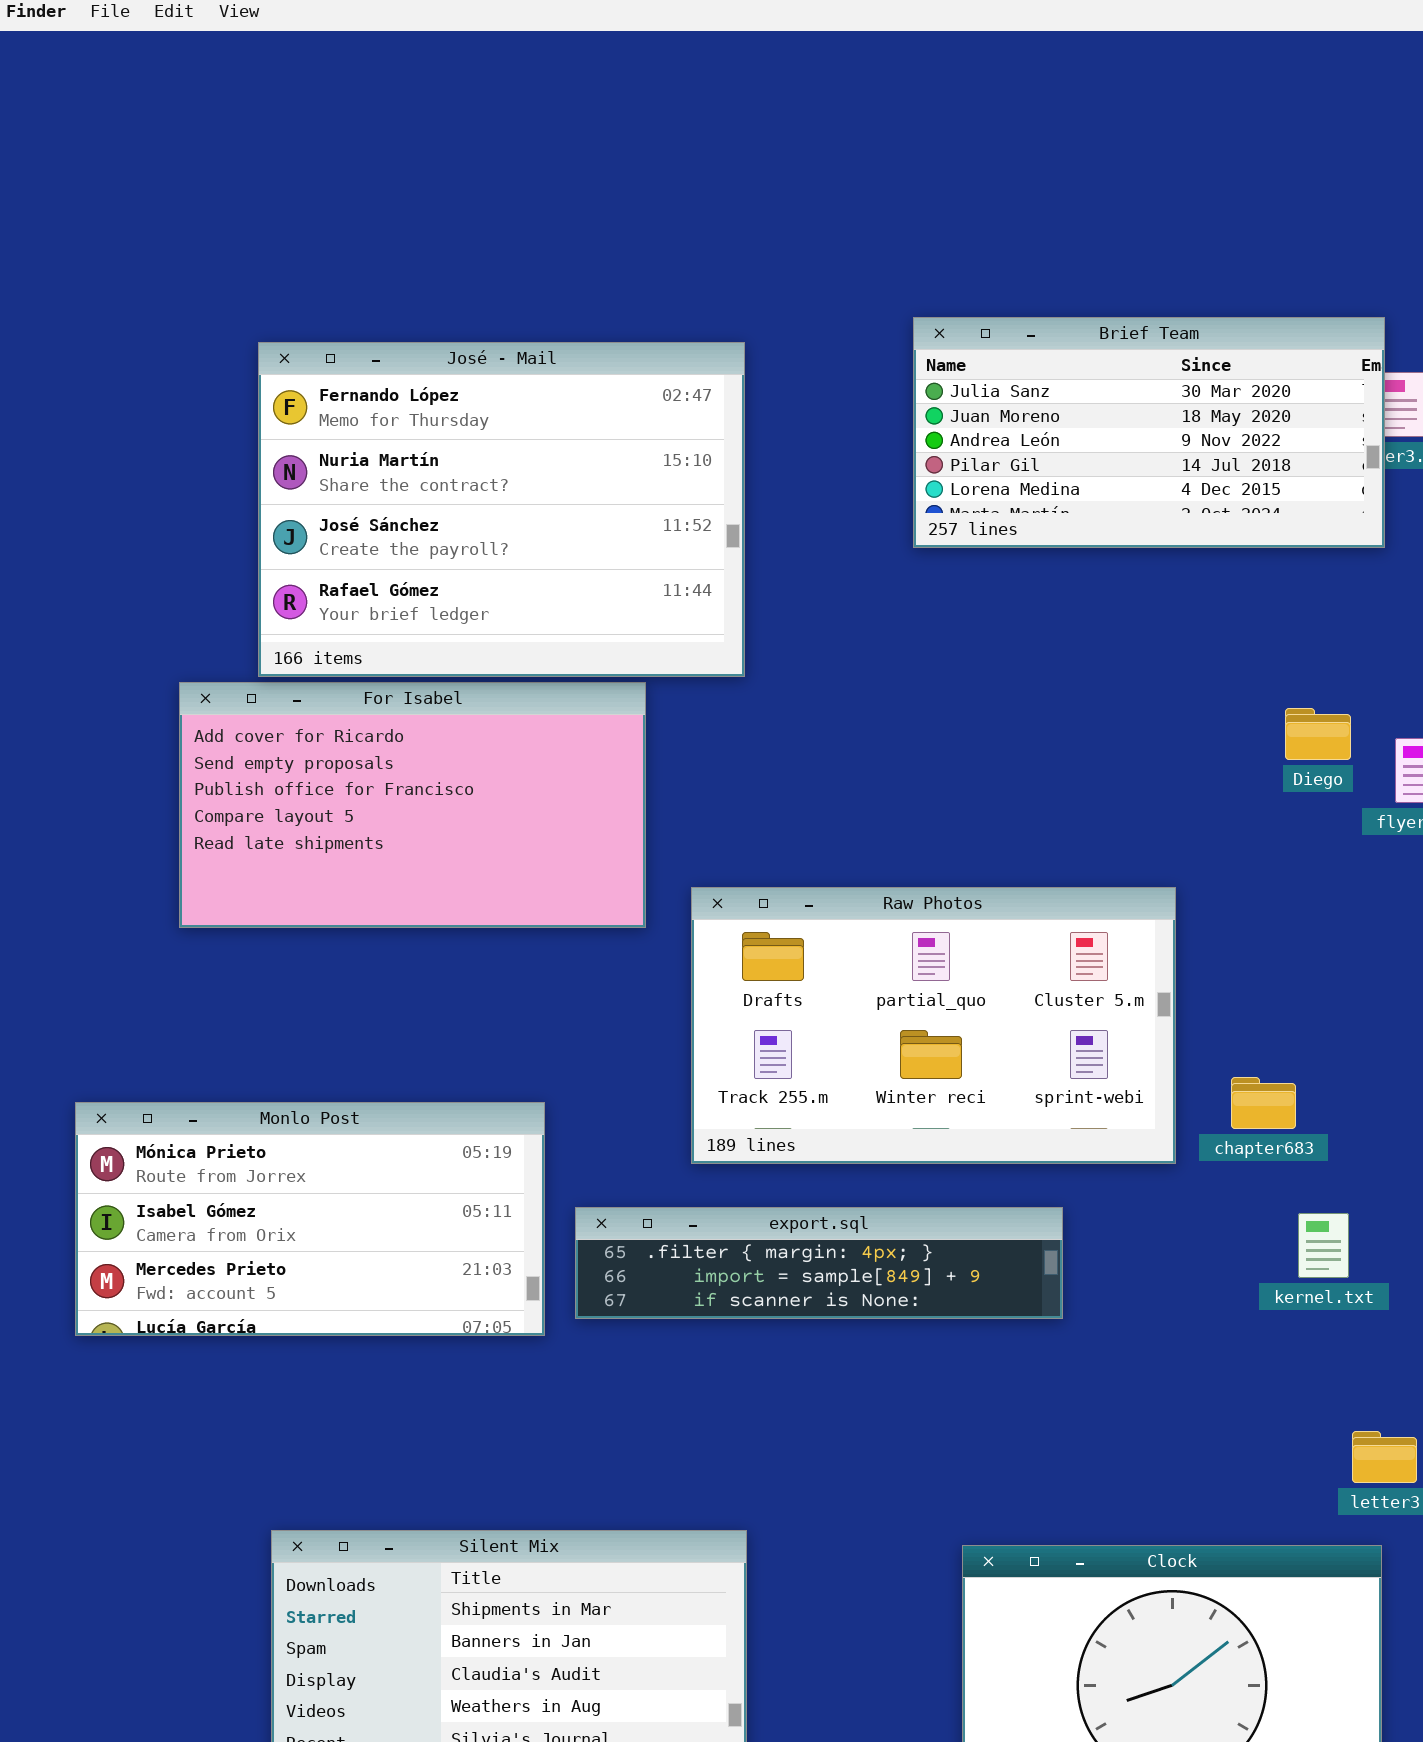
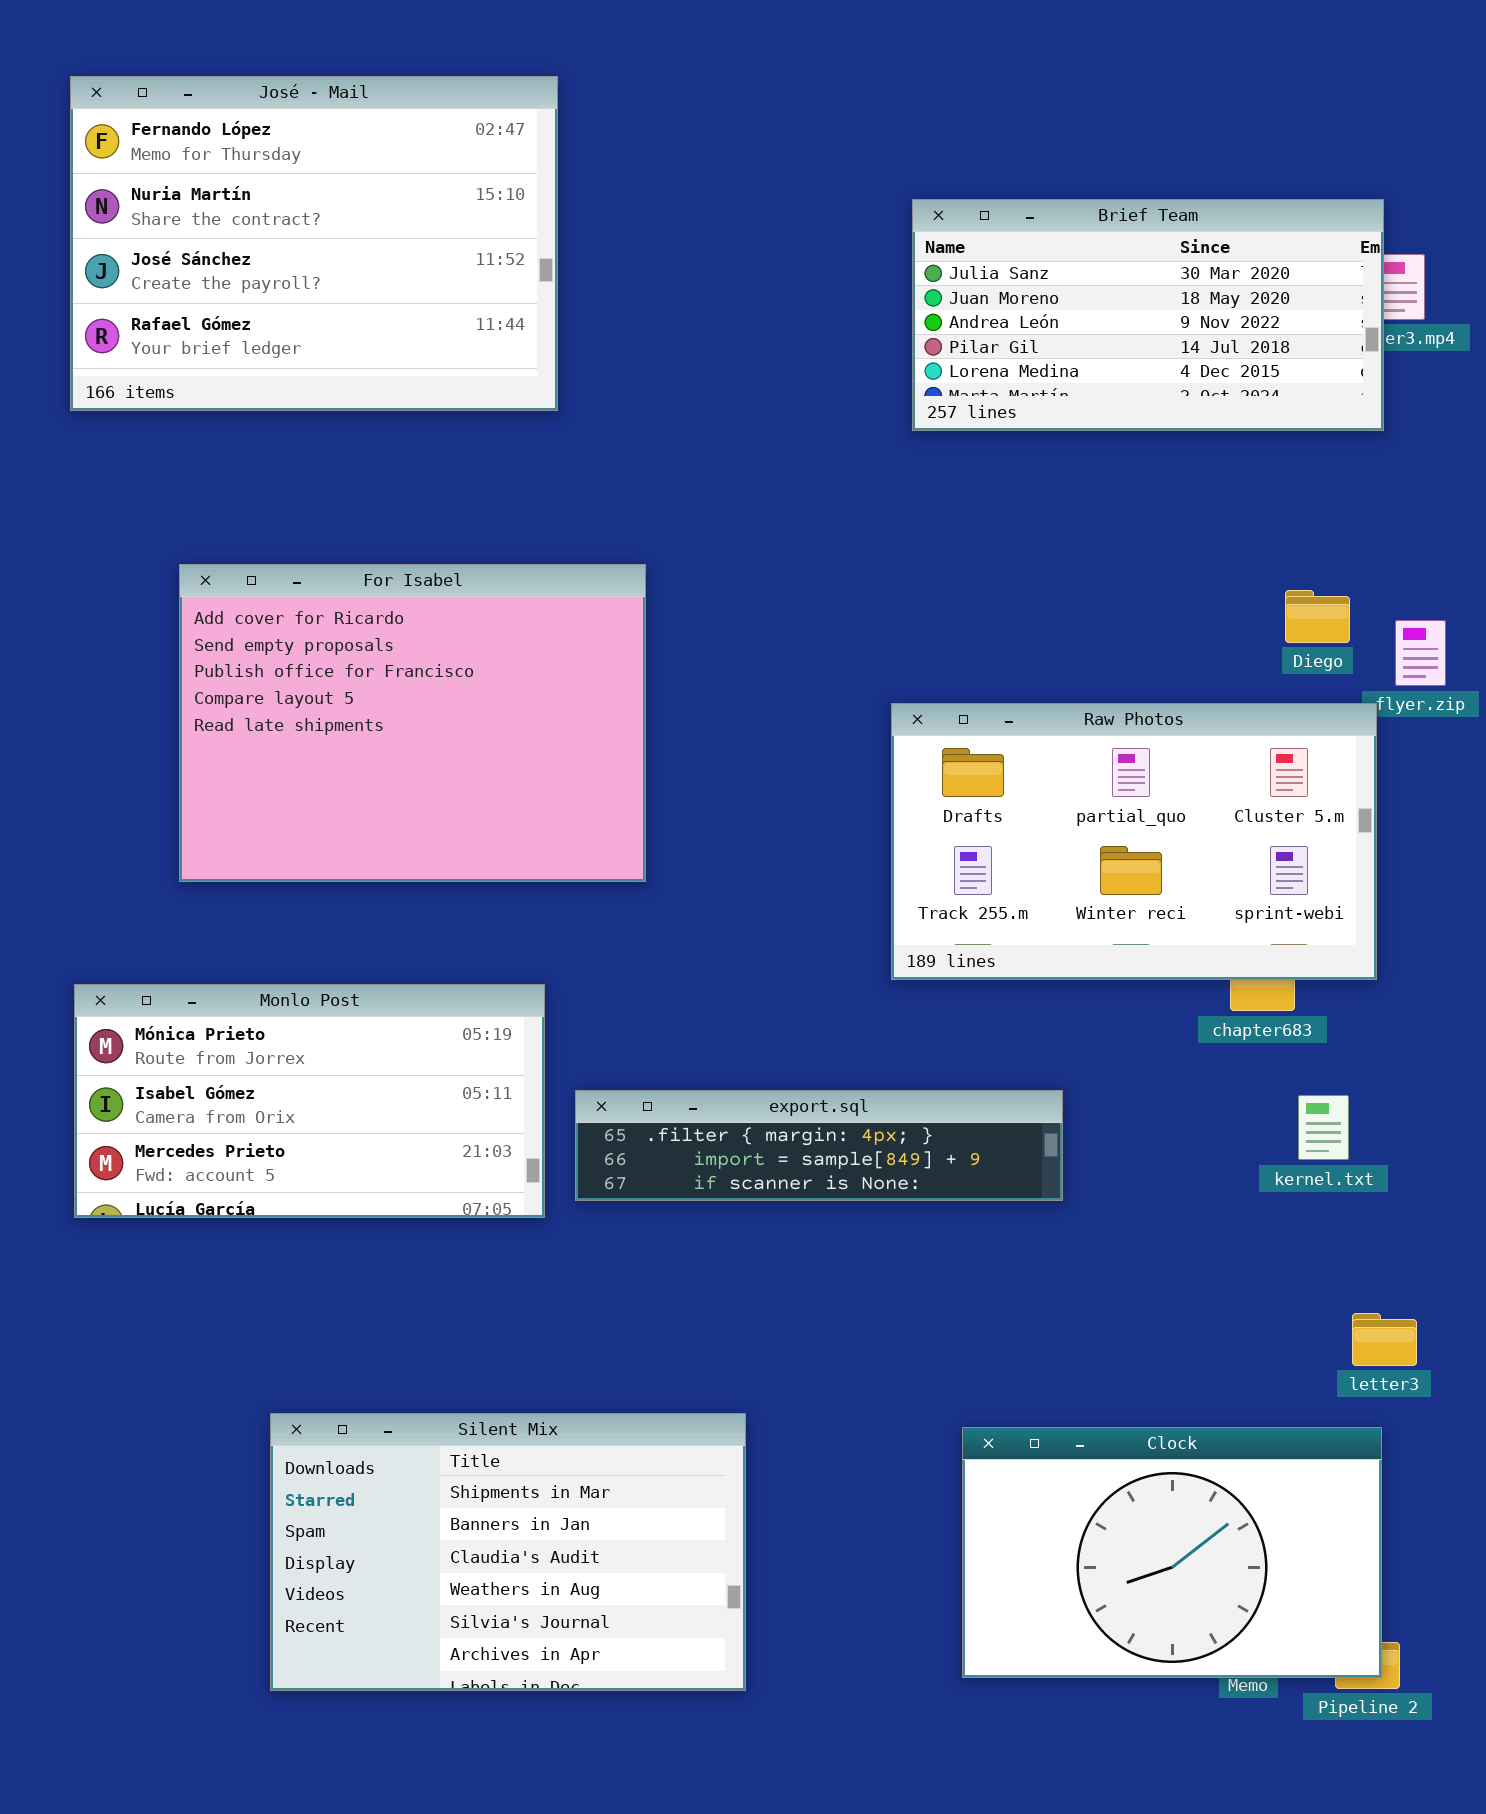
José - Mail: [258,342,745,677] -> [70,76,558,411], moved
For Isabel: [179,682,646,928] -> [179,564,646,882], resized
Raw Photos: [691,887,1176,1164] -> [891,703,1377,980], moved

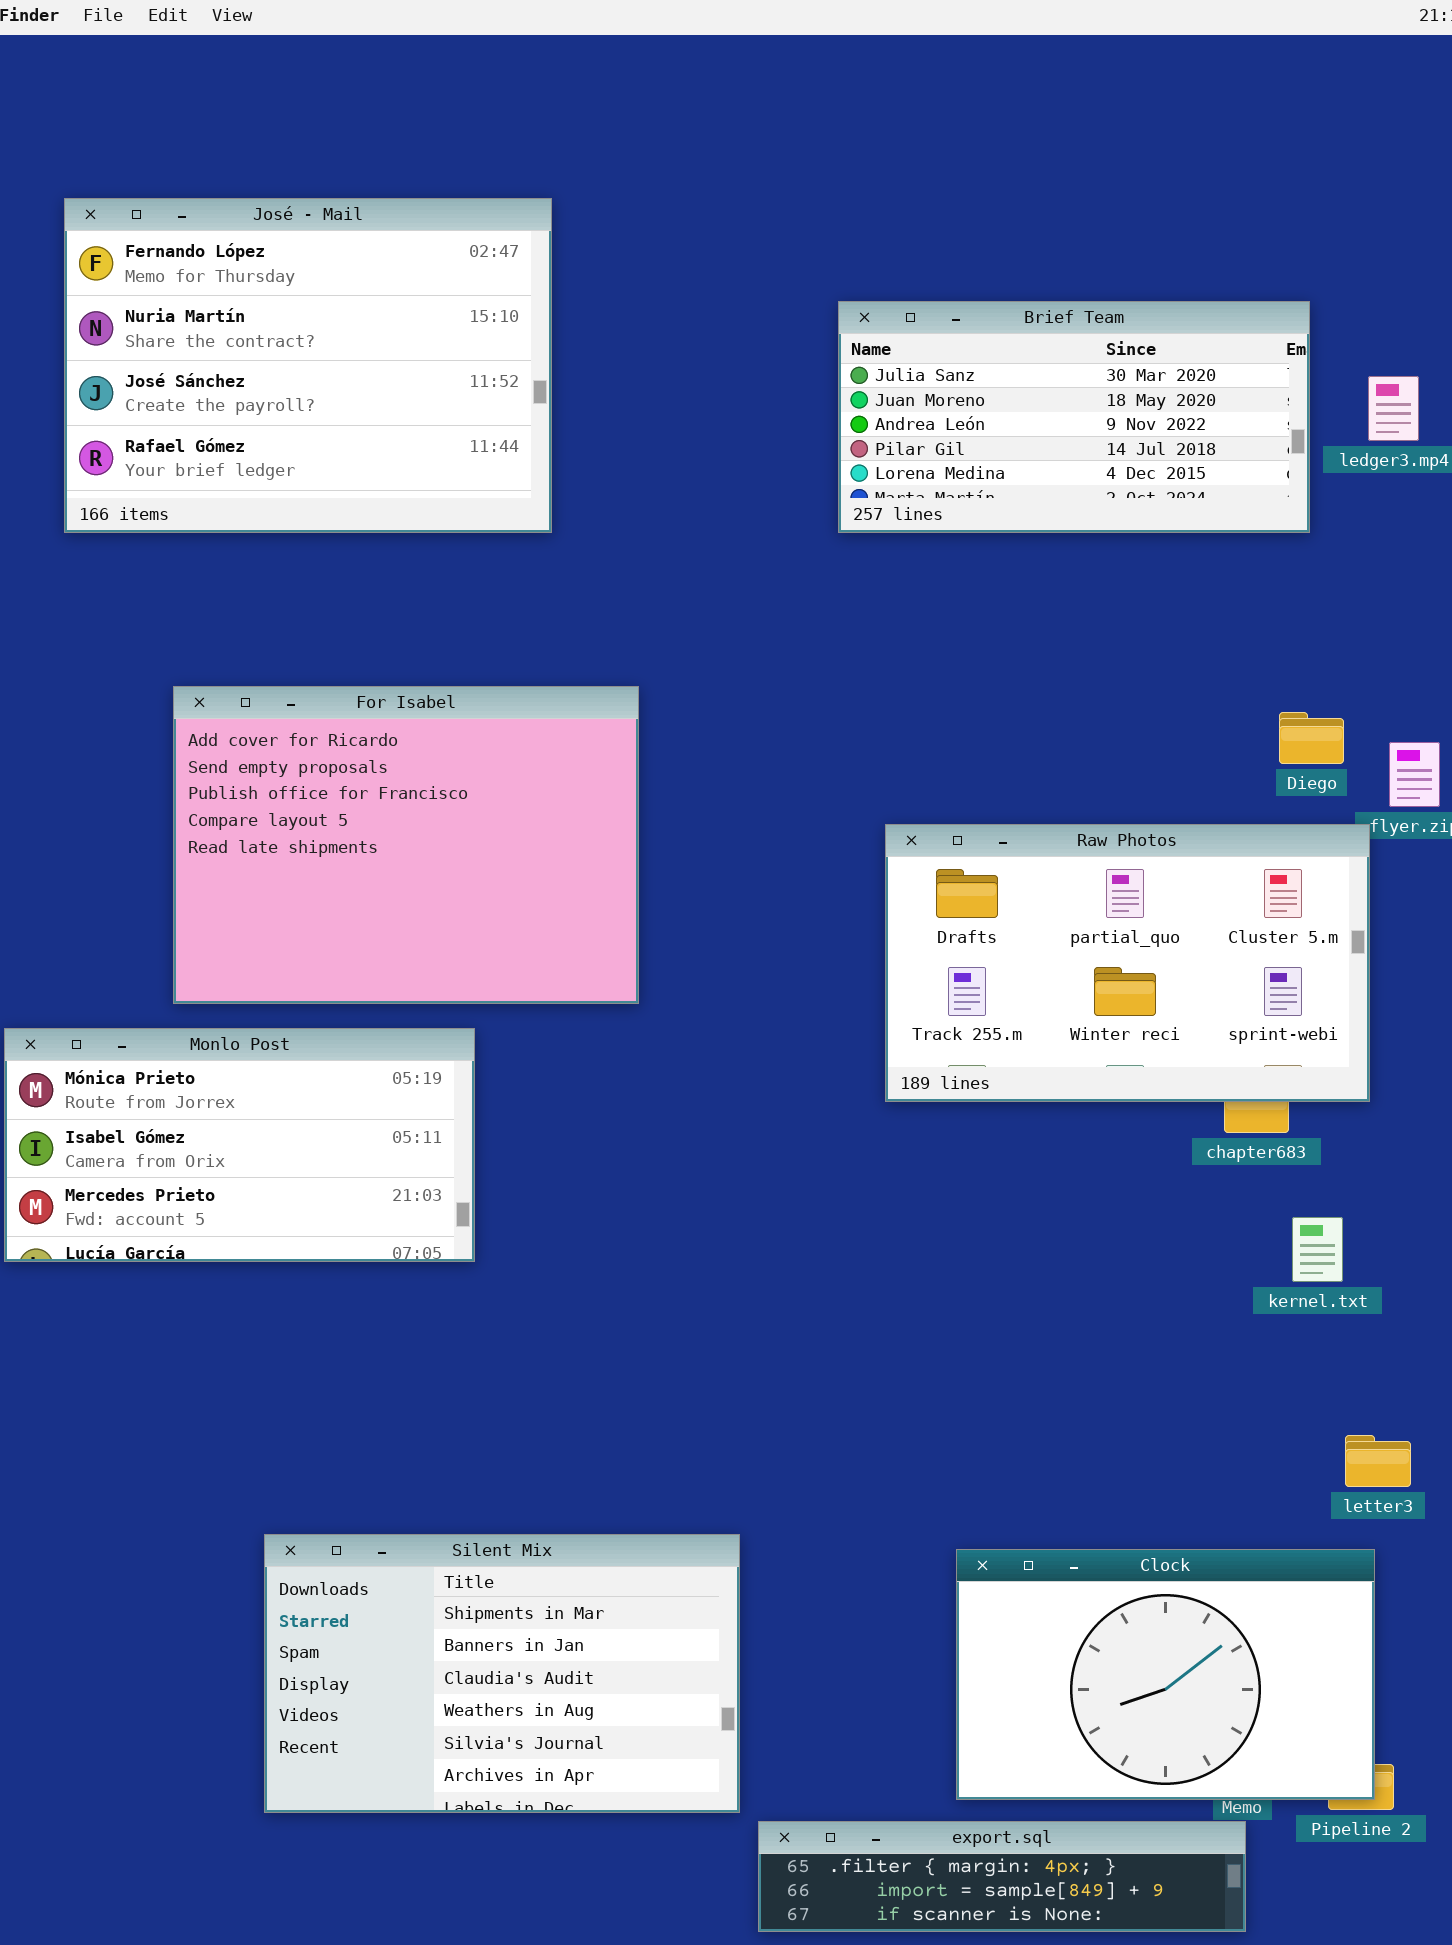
Brief Team: [912,199,1384,431] -> [838,301,1310,533], moved
Monlo Post: [74,984,545,1218] -> [4,1028,475,1262], moved
export.sql: [575,1090,1063,1201] -> [758,1821,1246,1932], moved

